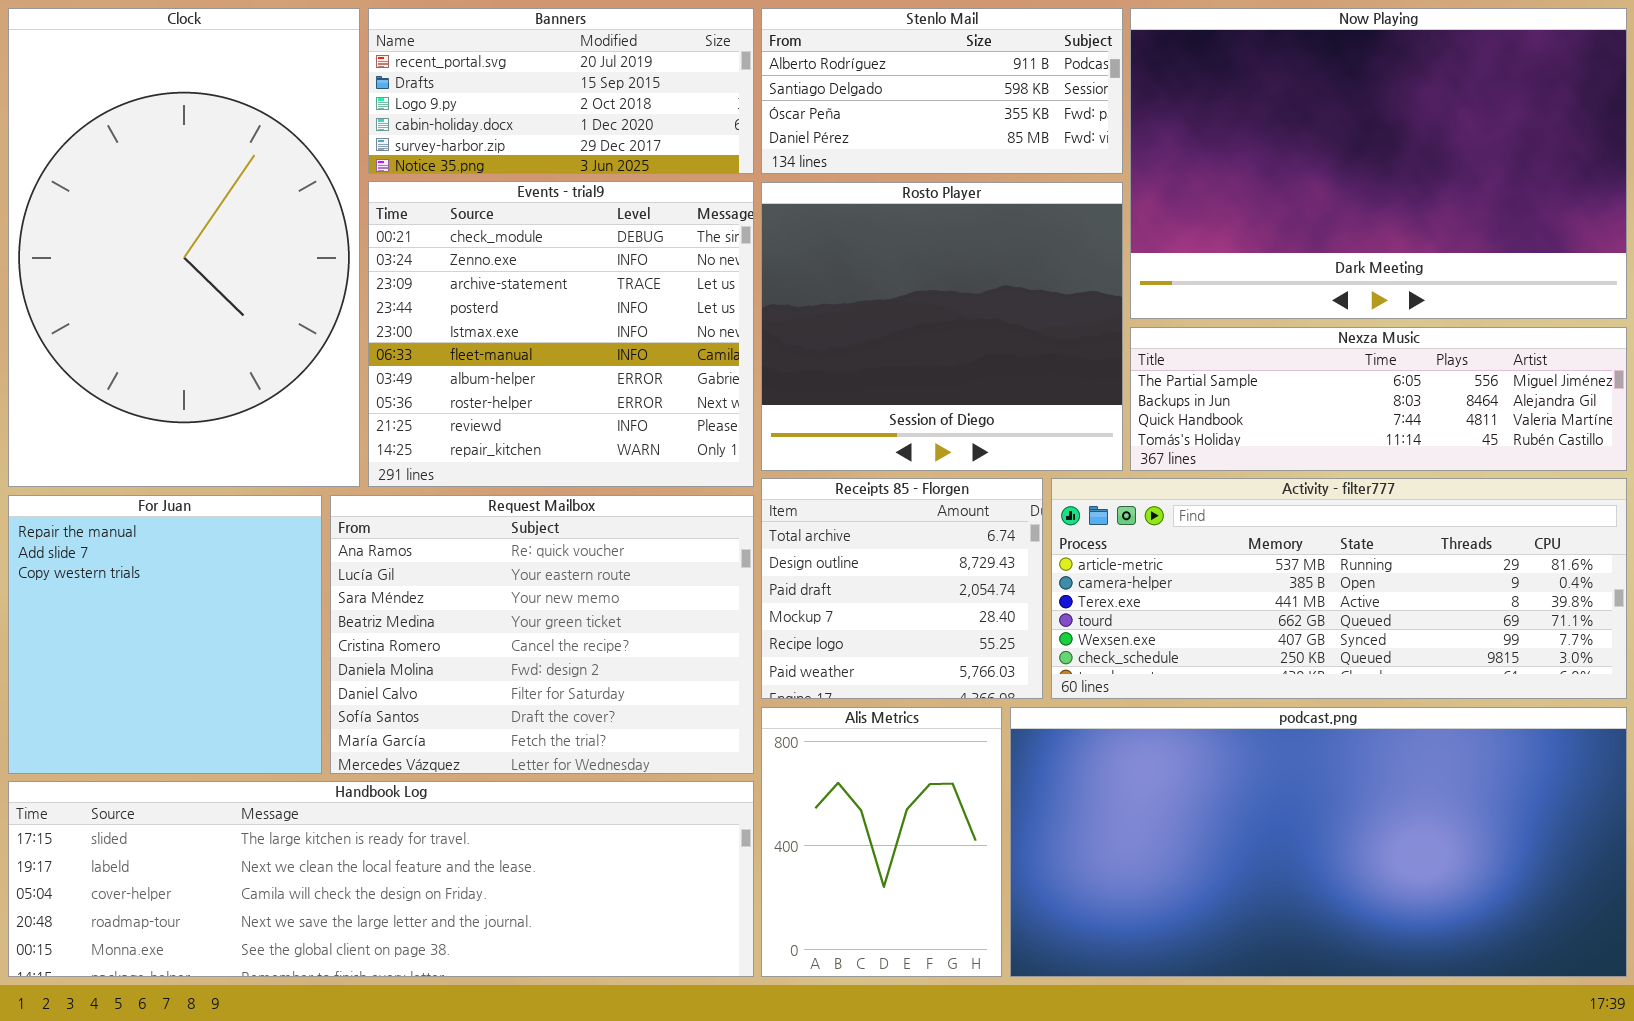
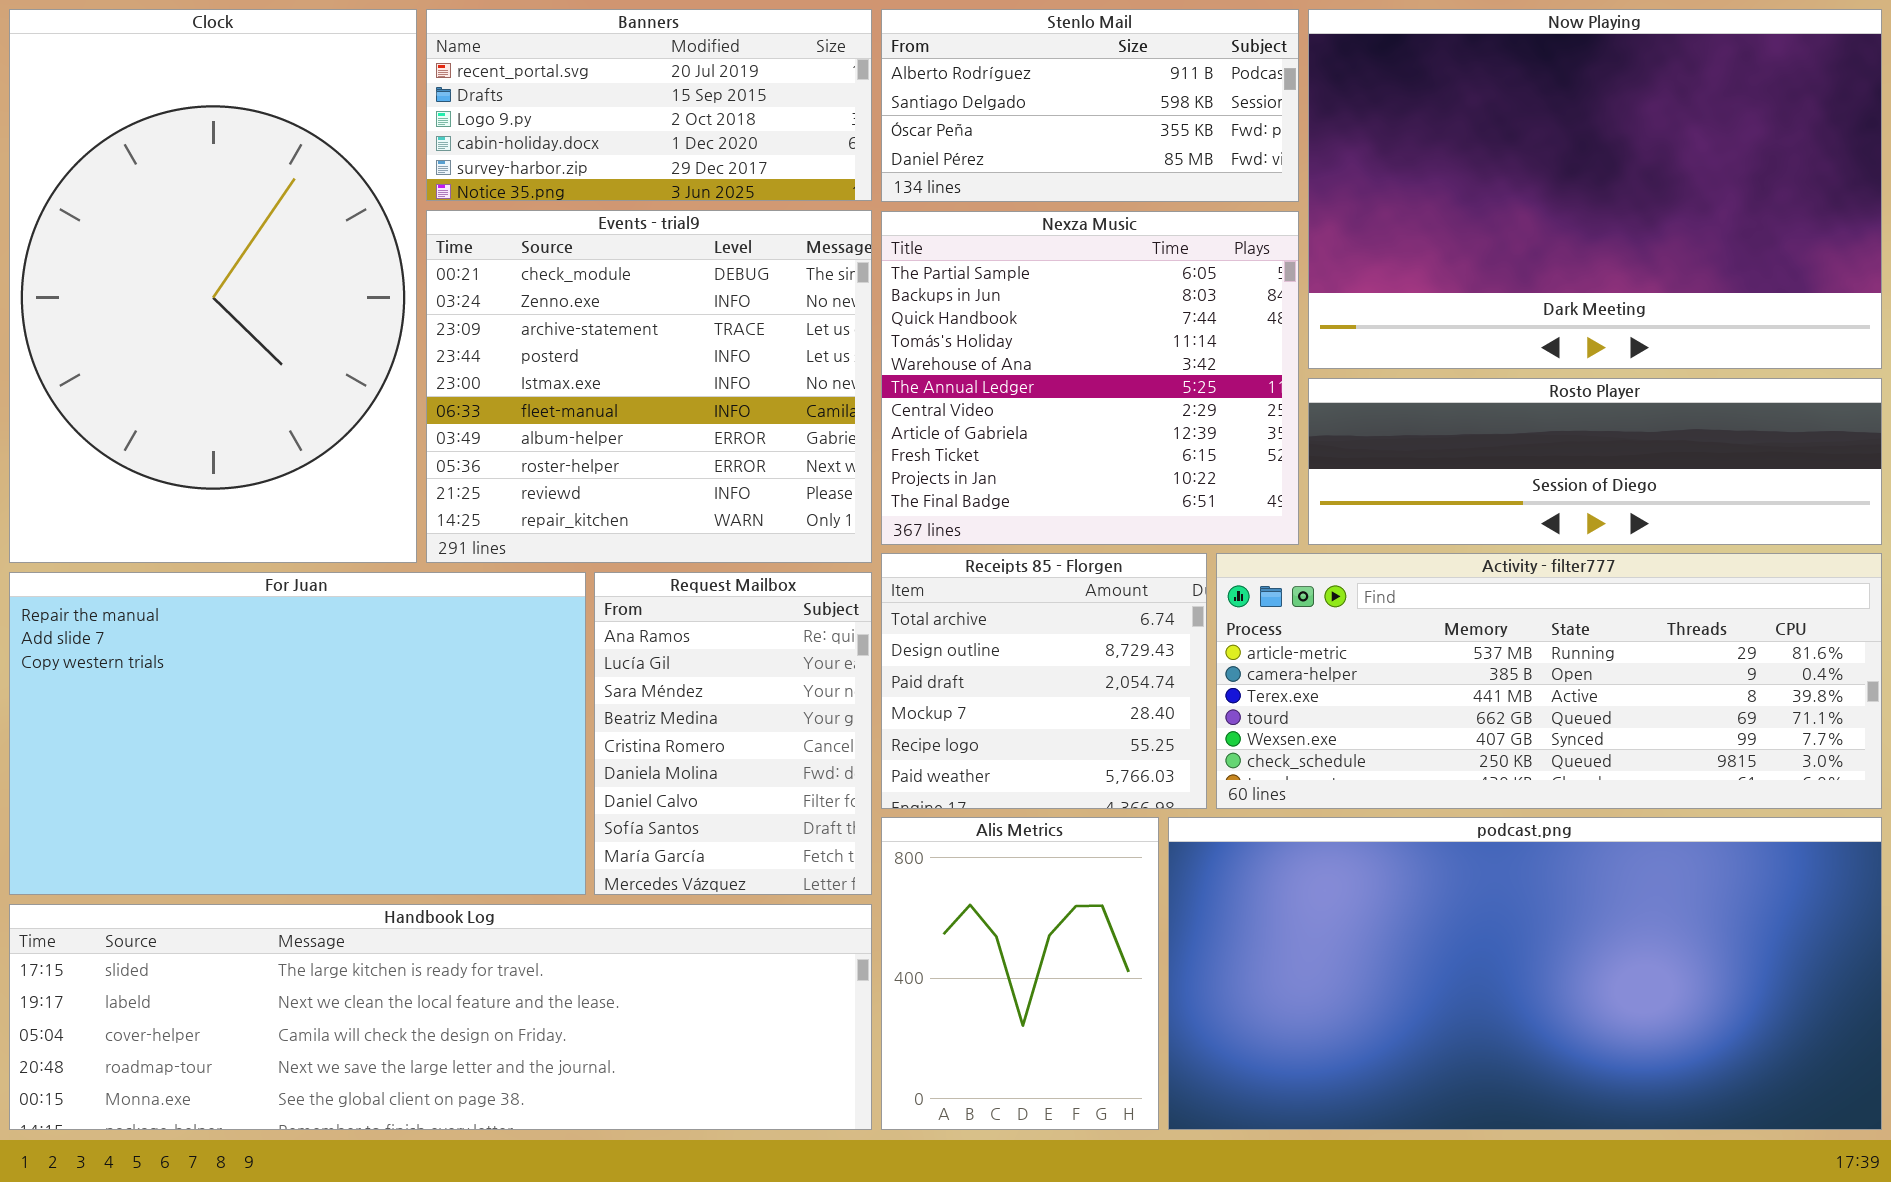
Rosto Player: [761,182,1123,471] -> [1308,378,1882,545], moved, resized
Nexza Music: [1130,327,1627,471] -> [881,211,1299,545], moved, resized
For Juan: [8,495,322,774] -> [9,572,586,895], resized
Request Mailbox: [330,495,754,774] -> [594,572,872,895], resized

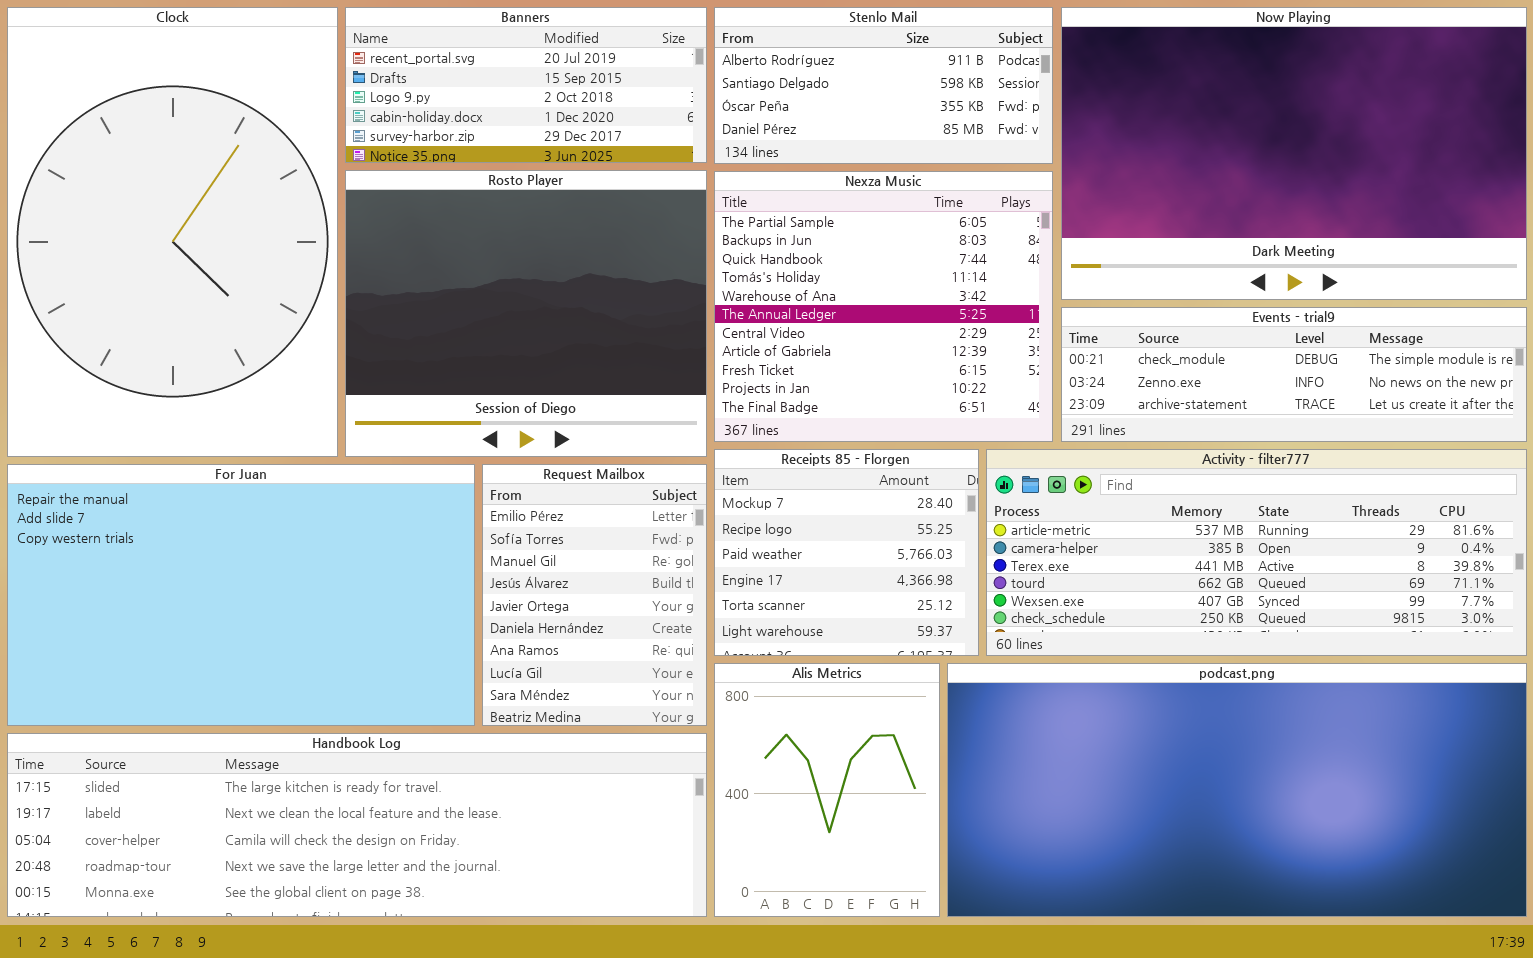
Events - trial9: [426,210,872,563] -> [1061,307,1527,442], moved, resized
Rosto Player: [1308,378,1882,545] -> [345,170,707,457], moved, resized
Receipts 85 - Florgen: [881,553,1207,809] -> [714,449,979,656], scrolled down 3 rows
Request Mailbox: [594,572,872,895] -> [482,464,707,726], scrolled up 6 rows

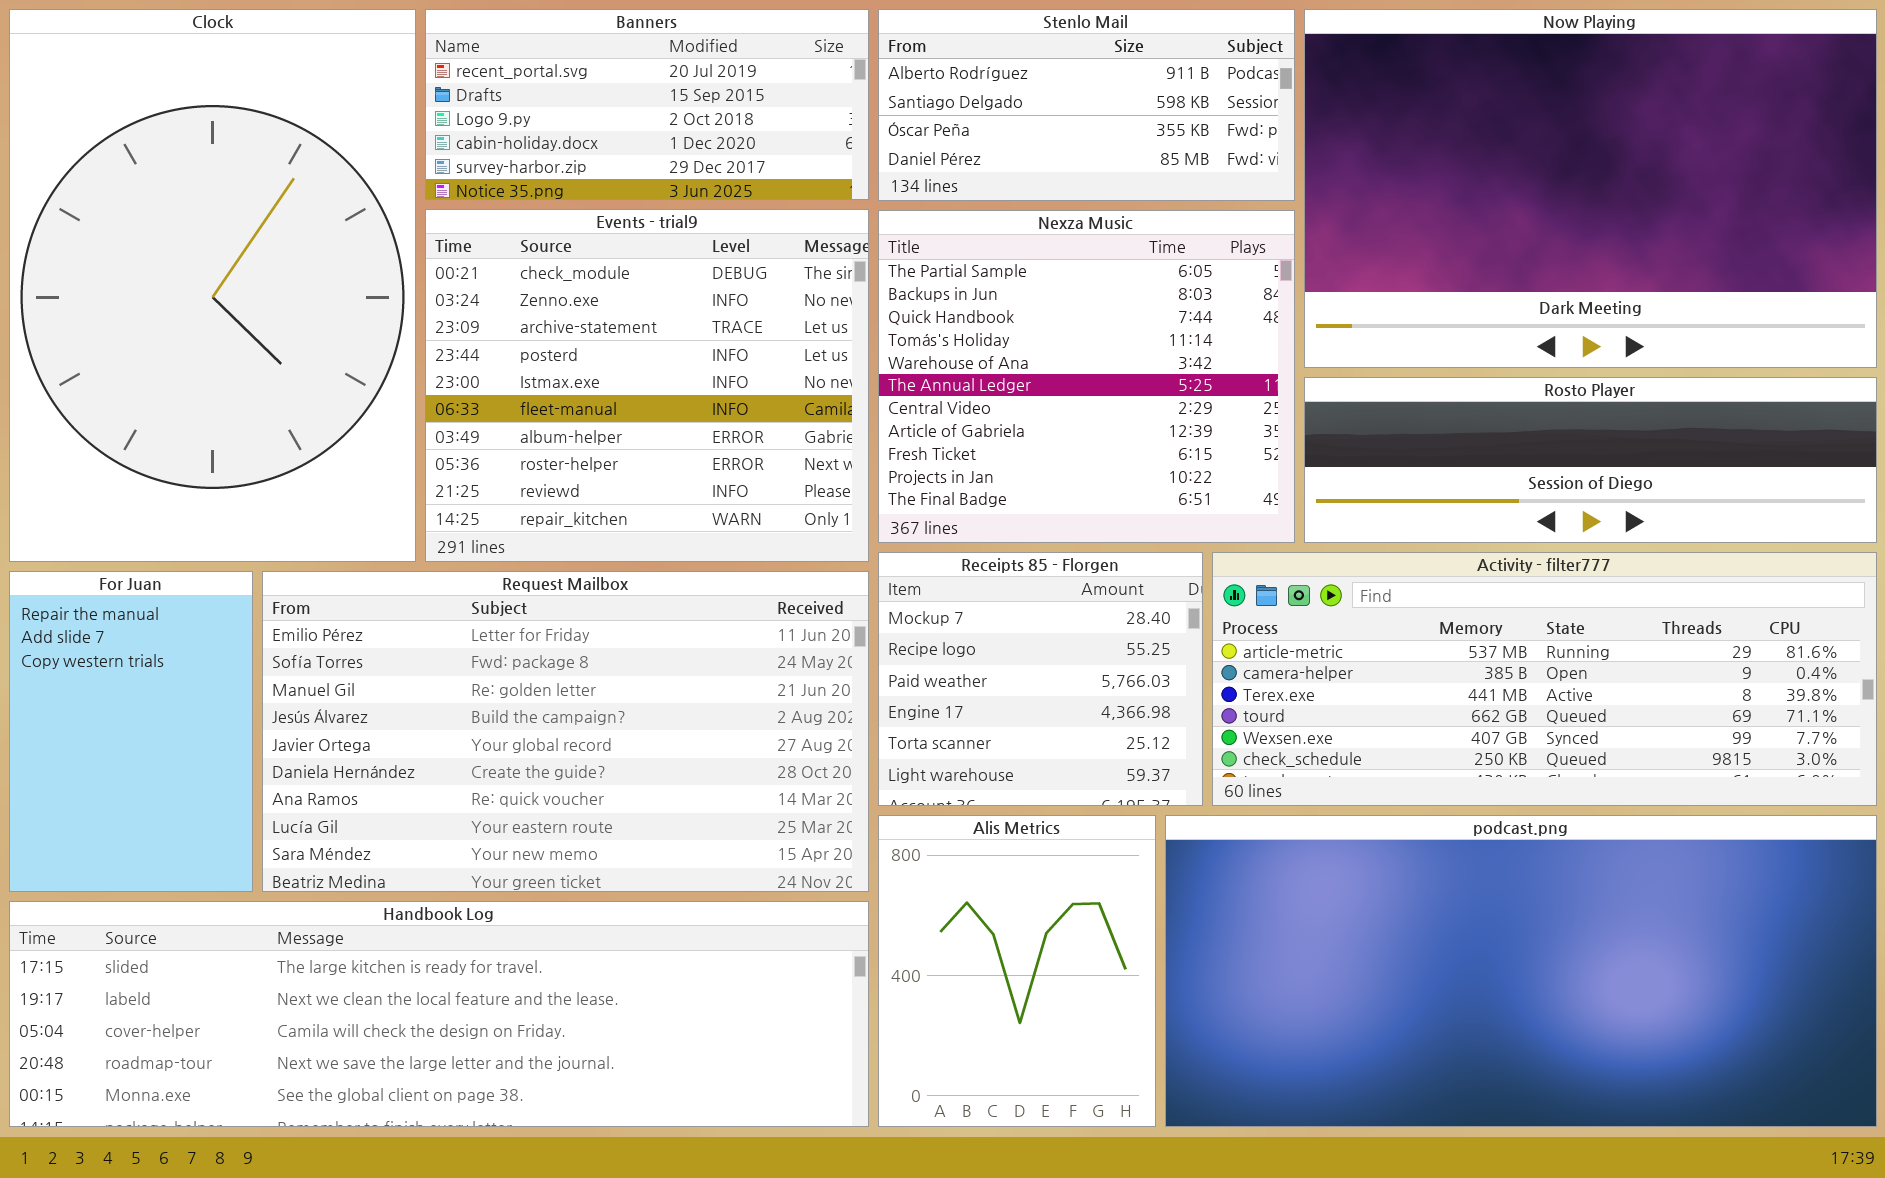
Rosto Player: [345,170,707,457] -> [1304,377,1877,543], moved, resized
Events - trial9: [1061,307,1527,442] -> [425,209,869,562], moved, resized
For Juan: [7,464,475,726] -> [9,571,253,892], resized
Request Mailbox: [482,464,707,726] -> [262,571,869,892], resized

